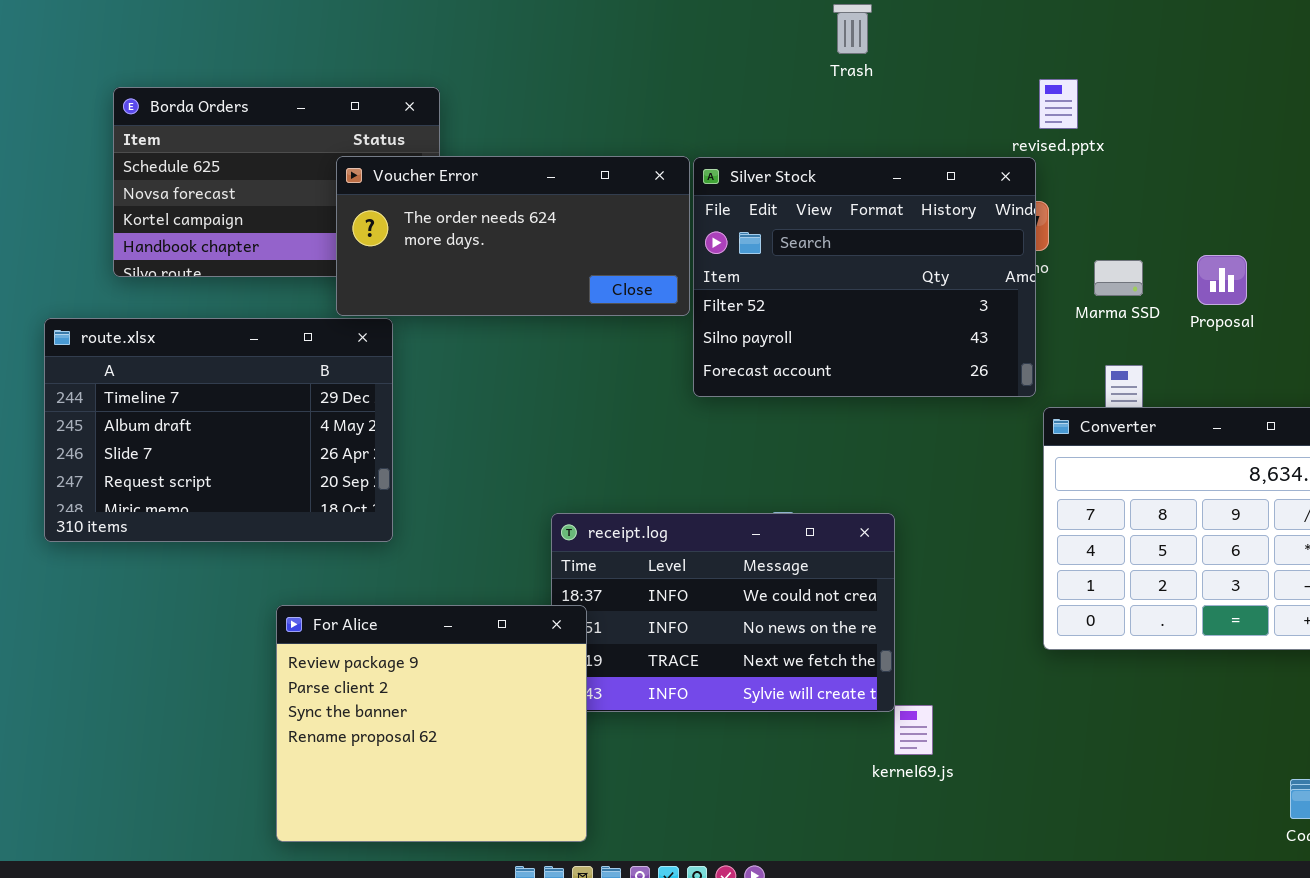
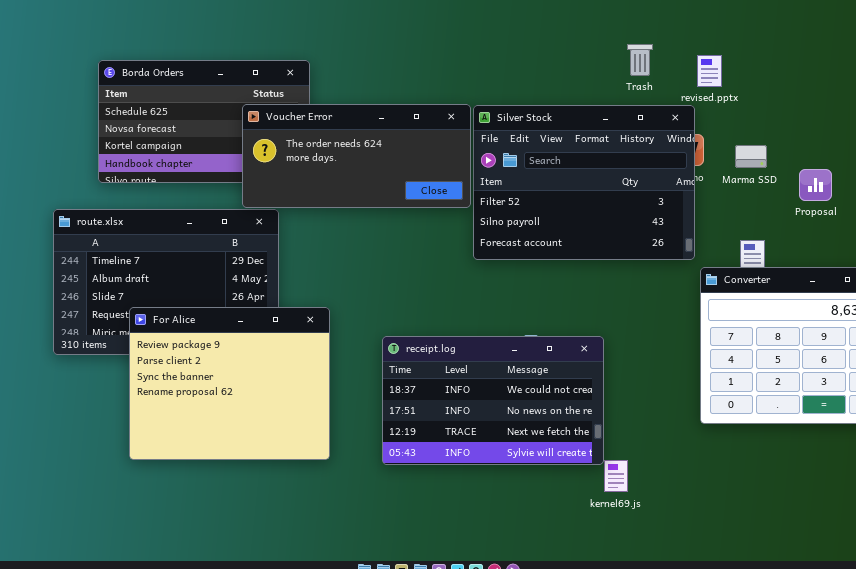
Trash: [833,4,872,54] -> [627,44,653,76], moved
Marma SSD: [1094,260,1143,296] -> [735,145,767,168], moved
For Alice: [276,605,587,842] -> [129,307,330,460], moved

